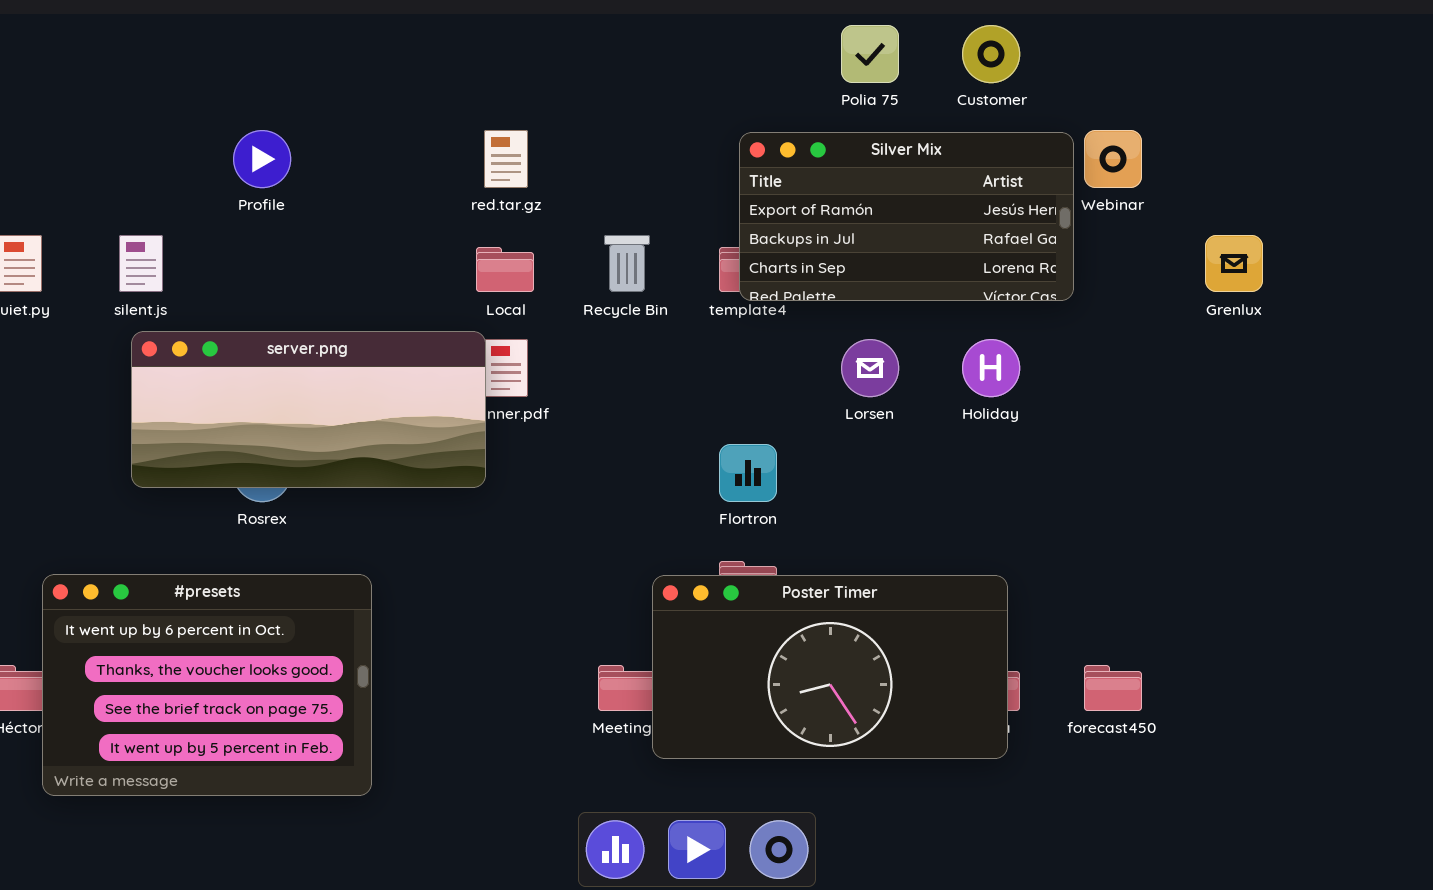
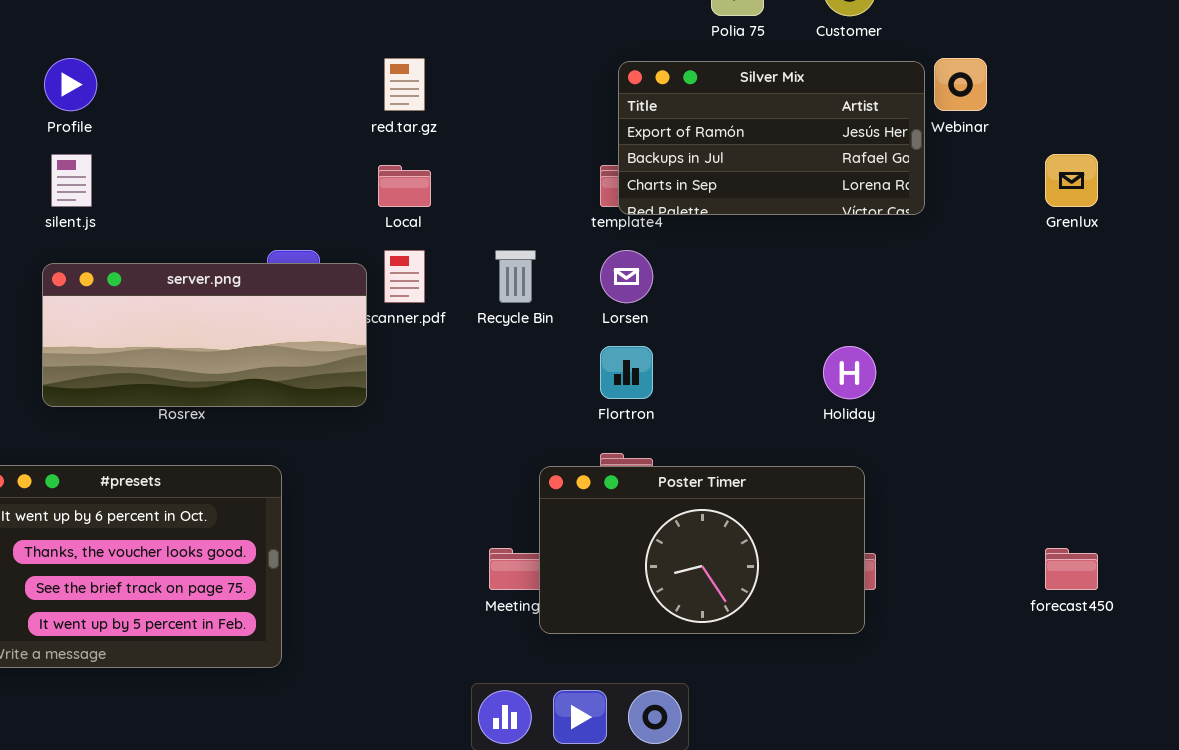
Profile: [233,130,291,188] -> [44,58,97,111], moved
Recycle Bin: [604,235,650,292] -> [495,250,536,303], moved
server.png: [131,331,486,488] -> [42,263,367,407], moved
Lorsen: [841,339,899,397] -> [600,250,653,303], moved
Holiday: [962,339,1020,397] -> [823,346,876,399], moved
forecast450: [1084,665,1142,711] -> [1045,548,1098,590], moved

